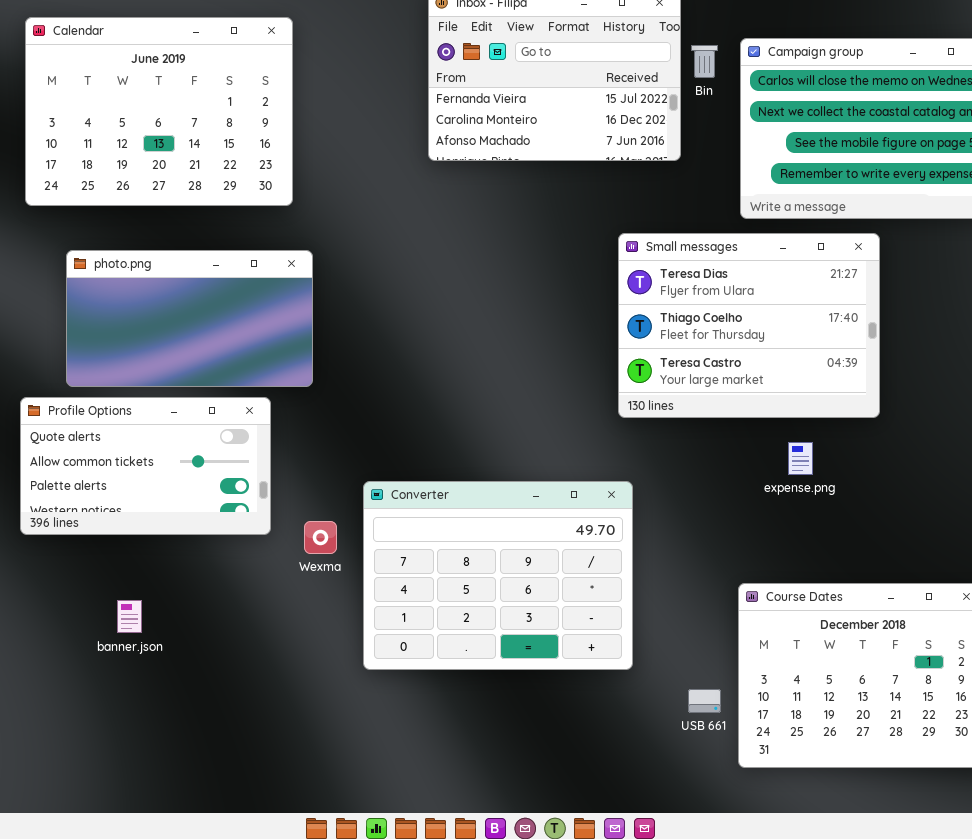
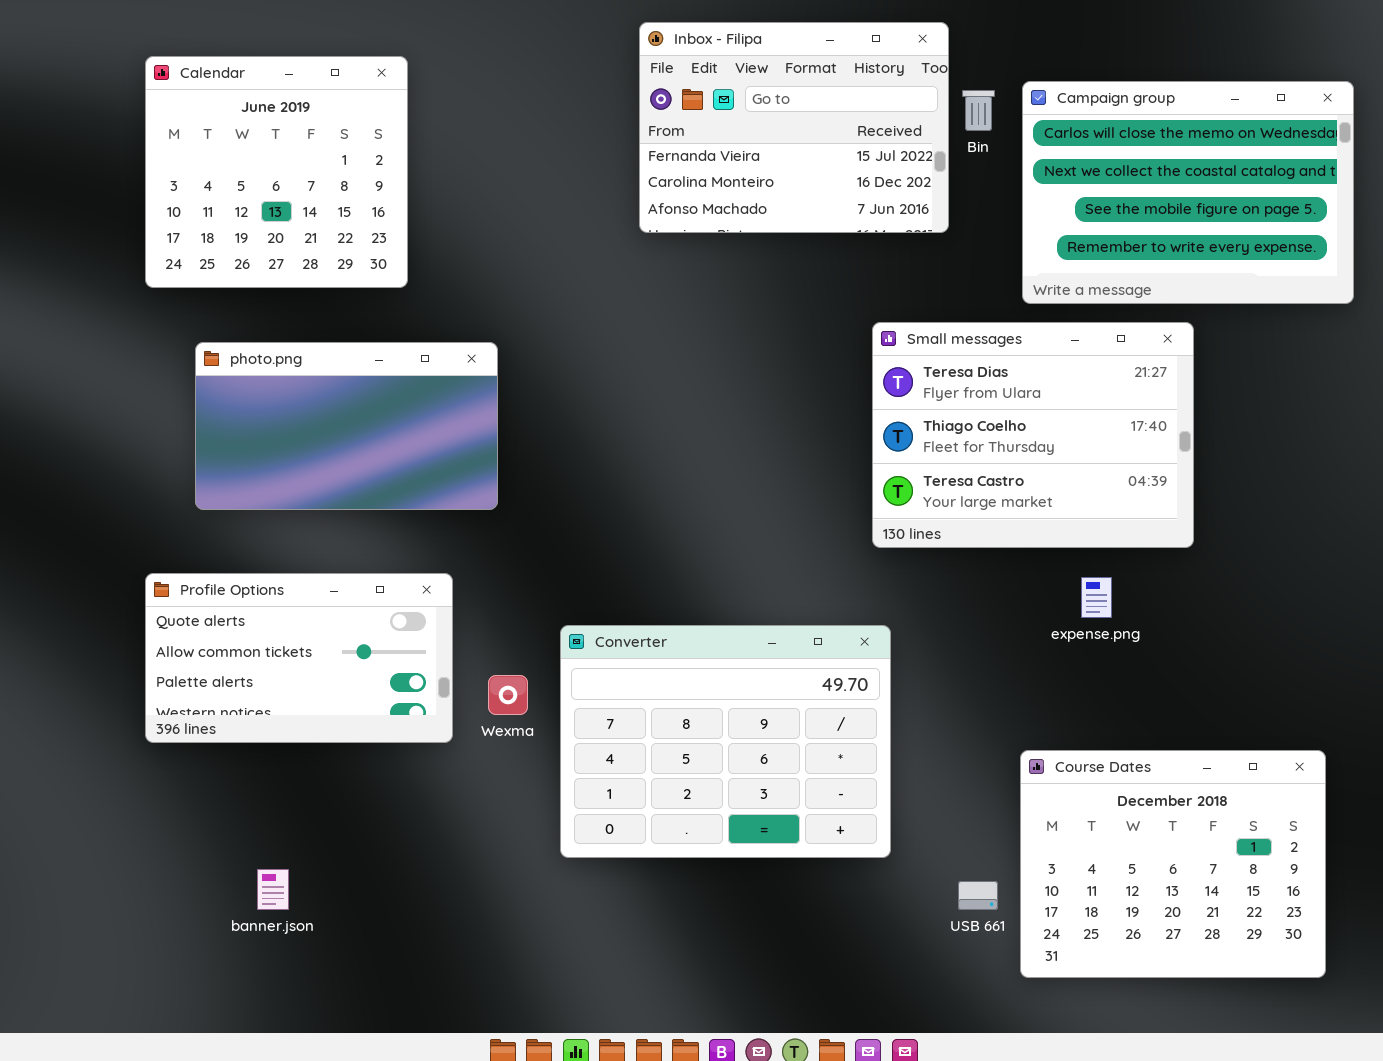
Calendar: [25,17,293,206] -> [145,56,408,288], resized
Profile Options: [20,397,271,535] -> [145,573,453,743], moved
banner.json: [117,600,142,633] -> [257,869,289,910], moved

